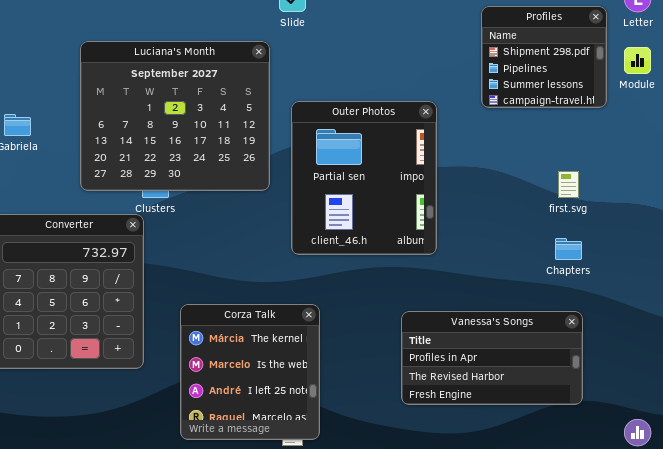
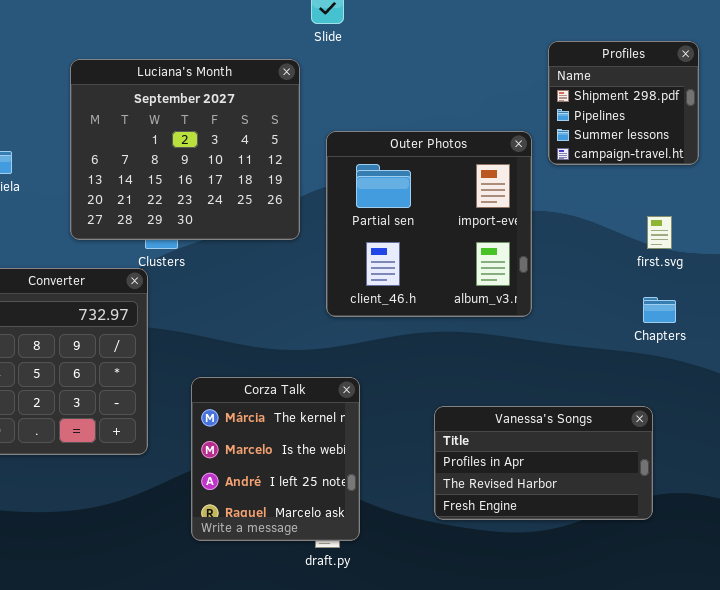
Profiles: [481,6,607,108] -> [548,41,699,165], moved
Outer Photos: [291,101,437,255] -> [326,131,532,317], resized
Vanessa's Songs: [401,311,583,405] -> [434,406,653,520], moved

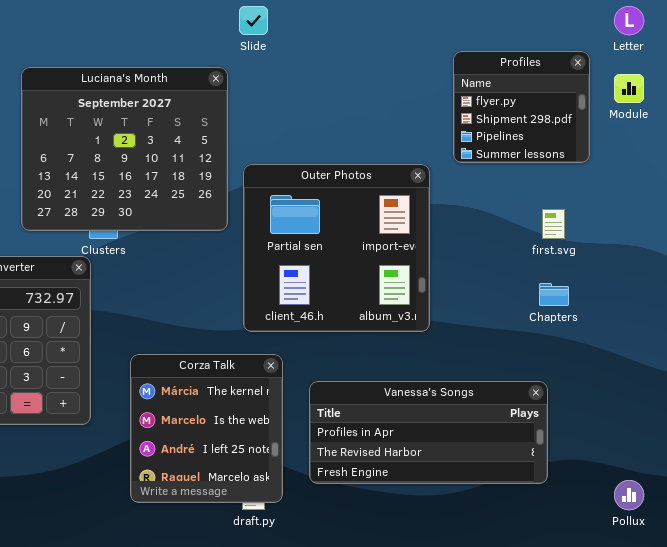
Profiles: [548,41,699,165] -> [453,51,590,163], scrolled up 1 row
Outer Photos: [326,131,532,317] -> [243,164,430,332], moved
Vanessa's Songs: [434,406,653,520] -> [309,381,548,484], resized

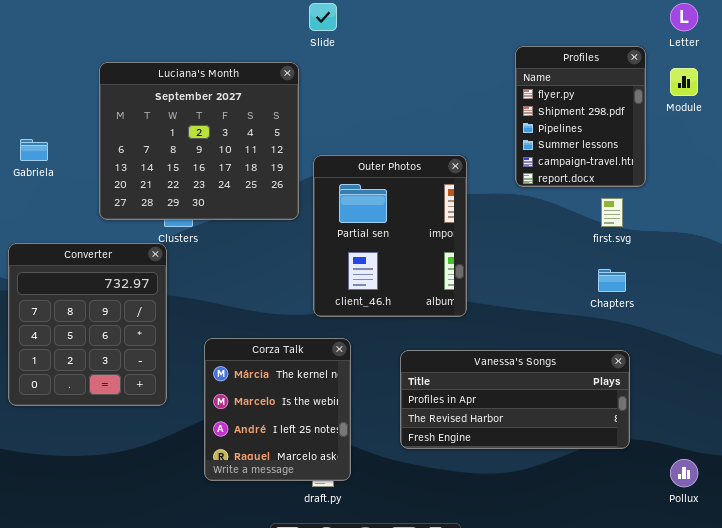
Profiles: [453,51,590,163] -> [515,46,646,187], resized
Outer Photos: [243,164,430,332] -> [313,155,467,317], resized
Vanessa's Songs: [309,381,548,484] -> [400,350,630,449], moved

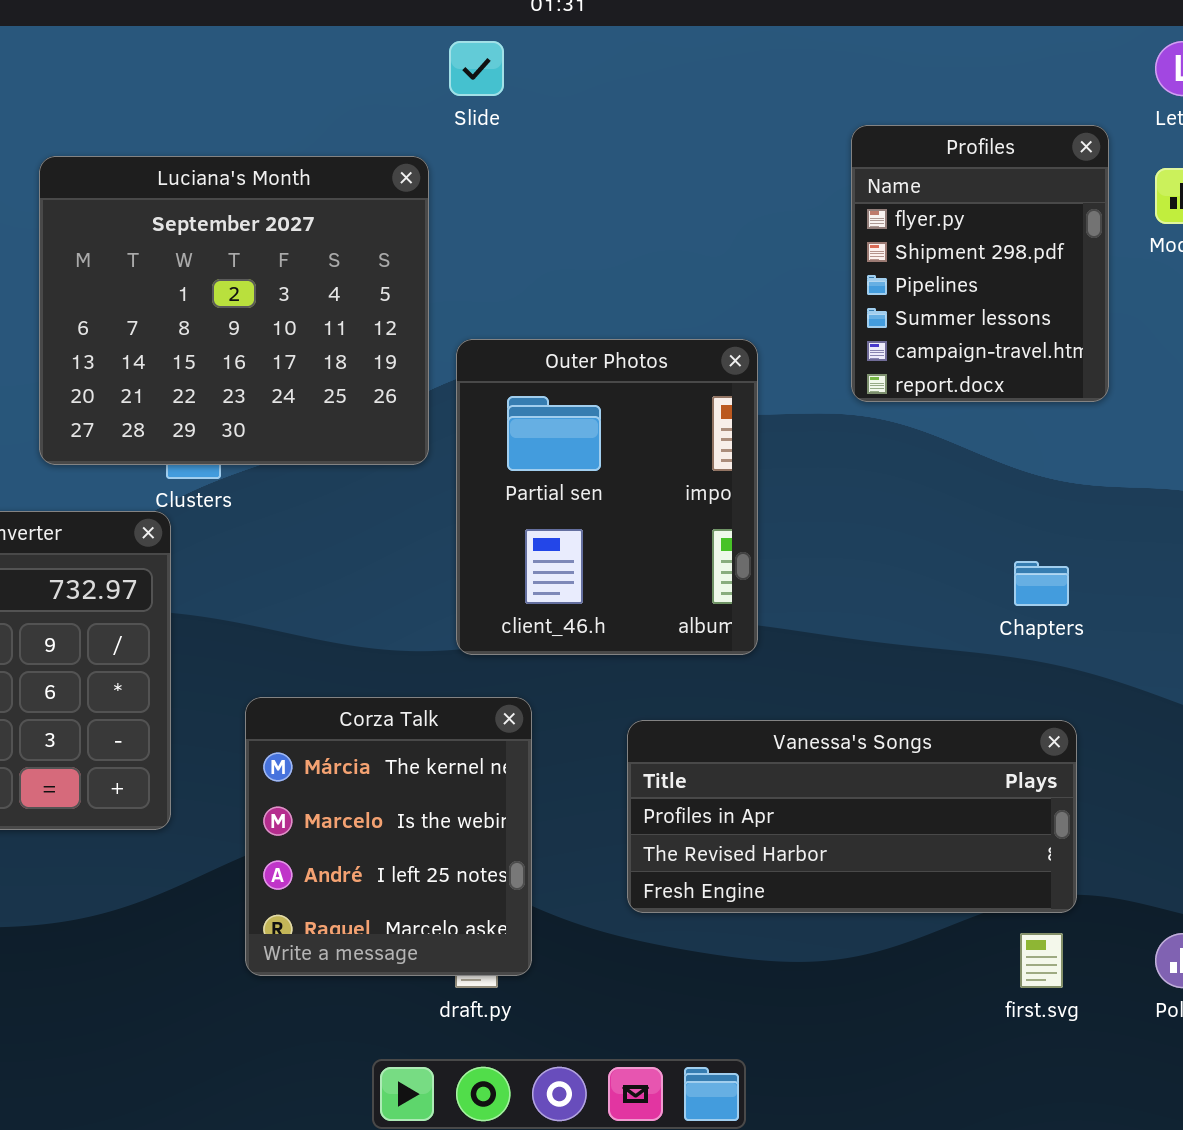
first.svg: [601,198,623,227] -> [1020,933,1063,988], moved

